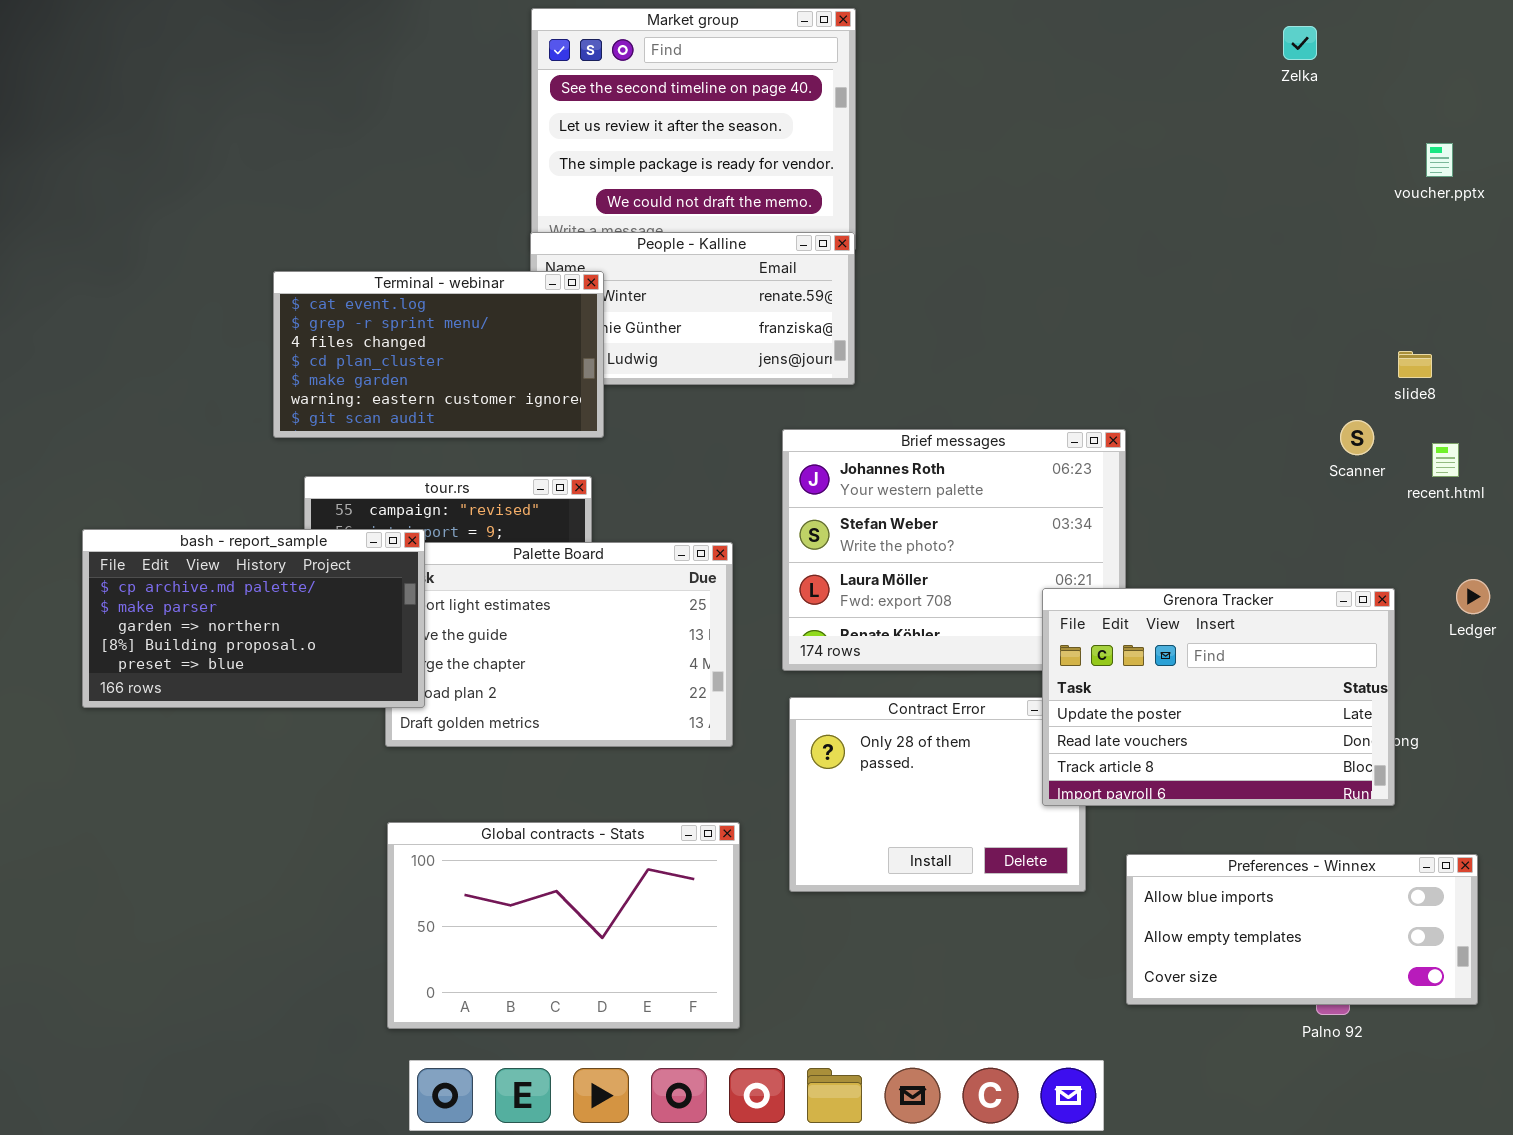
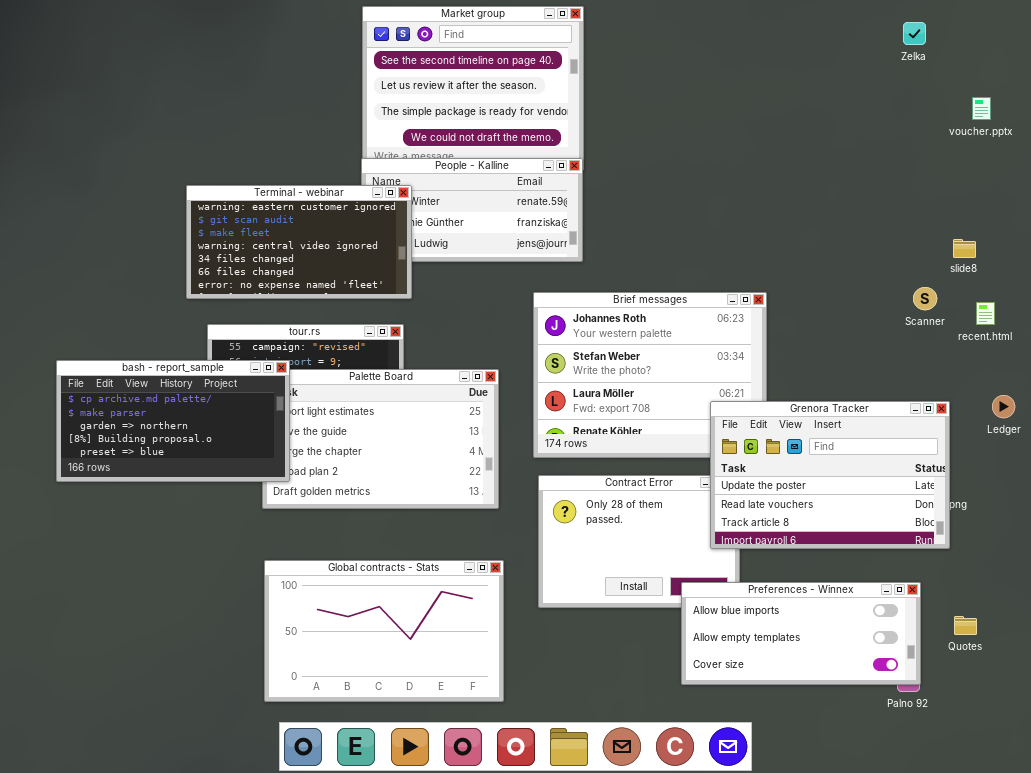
Zelka: [1283,26,1317,60] -> [903,22,926,45], moved
Terminal - webinar: [273,271,604,438] -> [186,185,412,299], scrolled down 5 rows
Preferences - Winnex: [1126,854,1478,1005] -> [681,582,921,685], moved

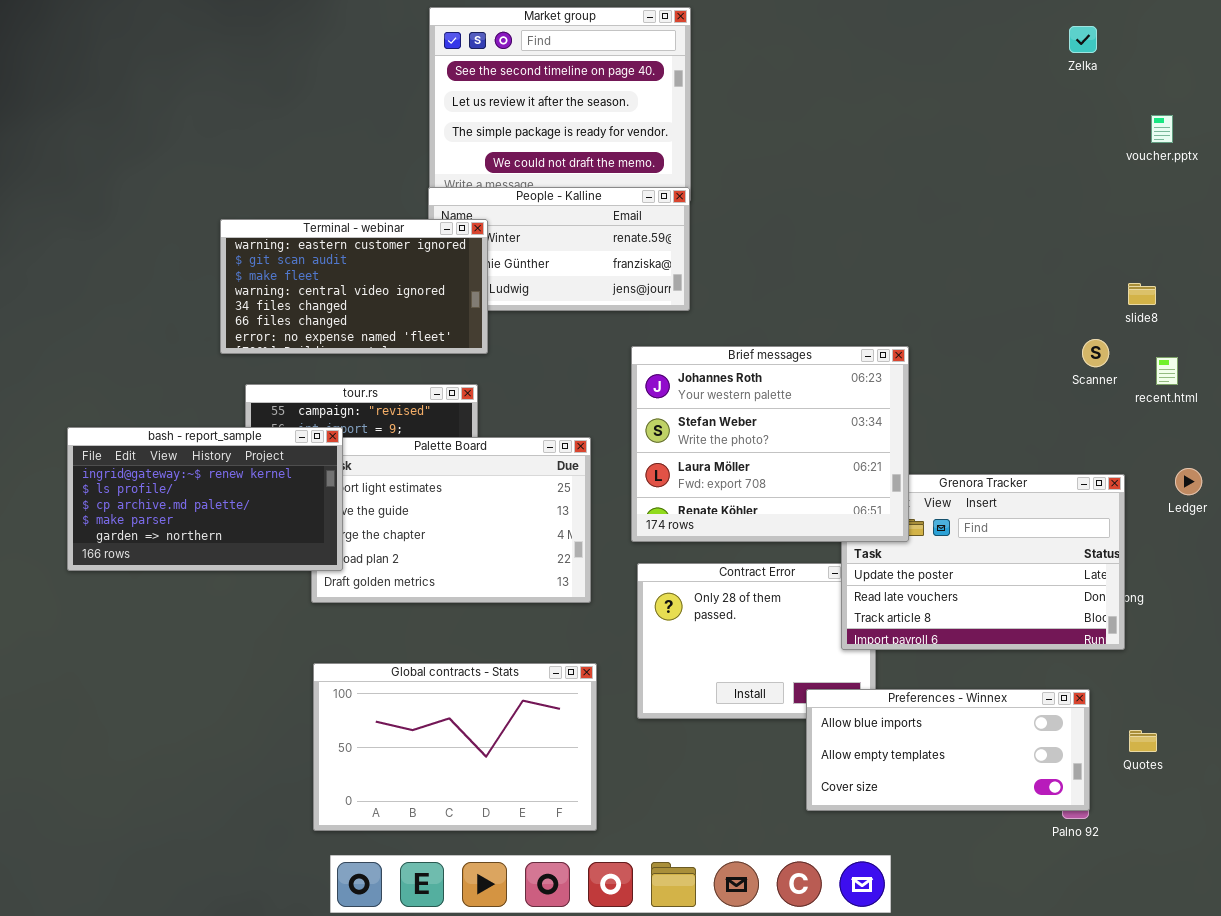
Brief messages: [533,292,767,458] -> [631,346,909,542], raised
bash - report_sample: [56,360,290,482] -> [67,427,343,571], scrolled up 2 rows

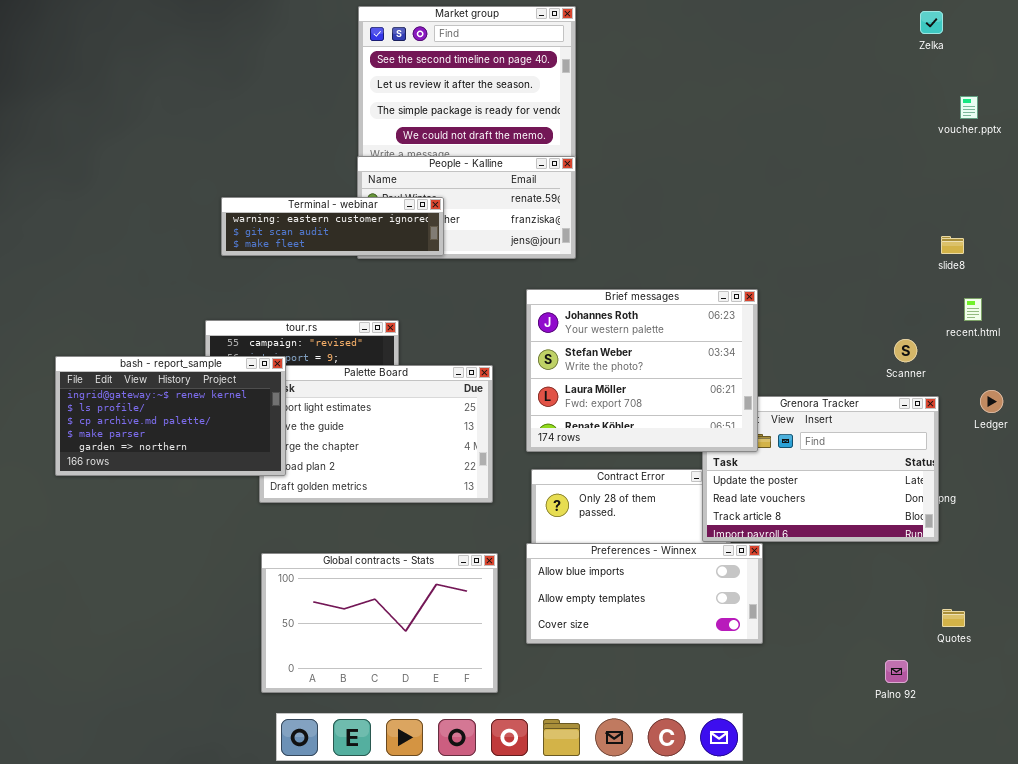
Zelka: [1069,26,1097,53] -> [920,11,943,34], moved
Terminal - webinar: [220,219,488,354] -> [221,197,444,256], moved, resized
Scanner: [1082,339,1109,367] -> [894,339,917,362], moved
Preferences - Winnex: [806,689,1090,811] -> [526,543,763,644], moved

